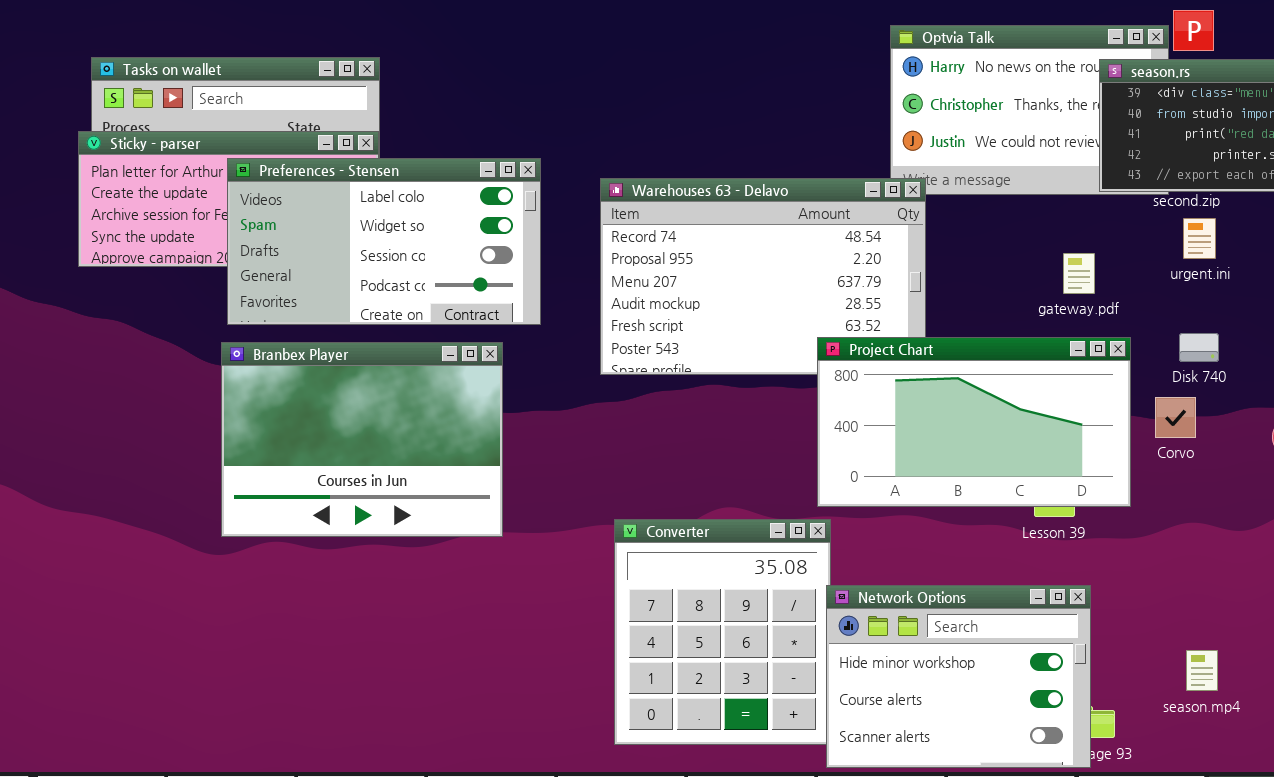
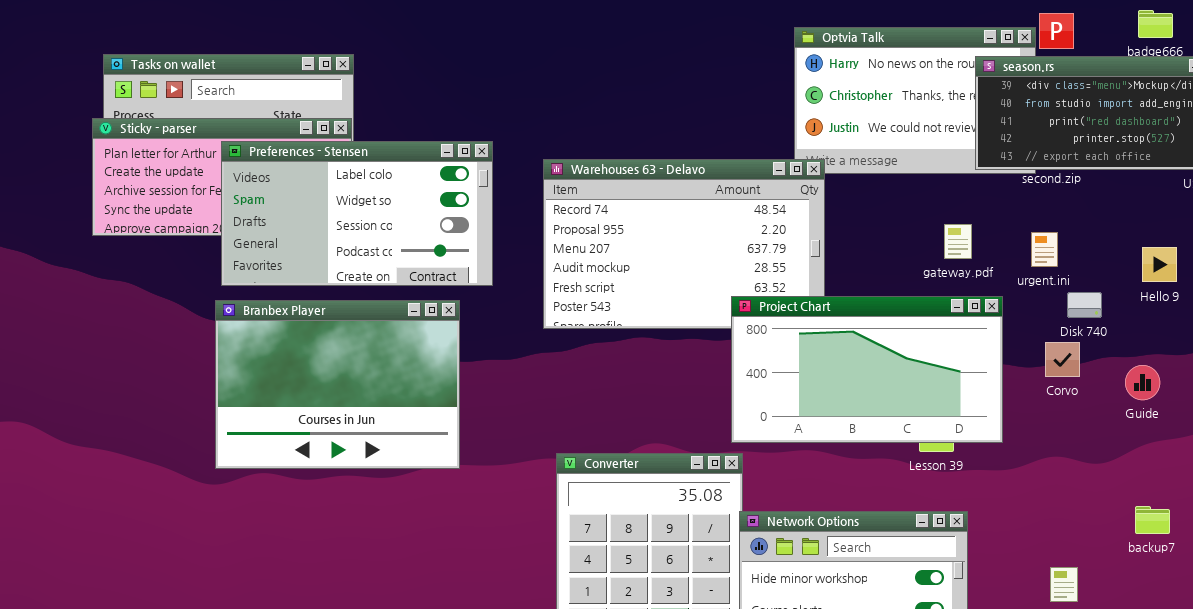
urgent.ini: [1183,218,1216,259] -> [1031,232,1058,267], moved
Disk 740: [1179,333,1219,362] -> [1067,292,1102,318], moved
Corvo: [1155,397,1196,438] -> [1045,342,1080,377], moved

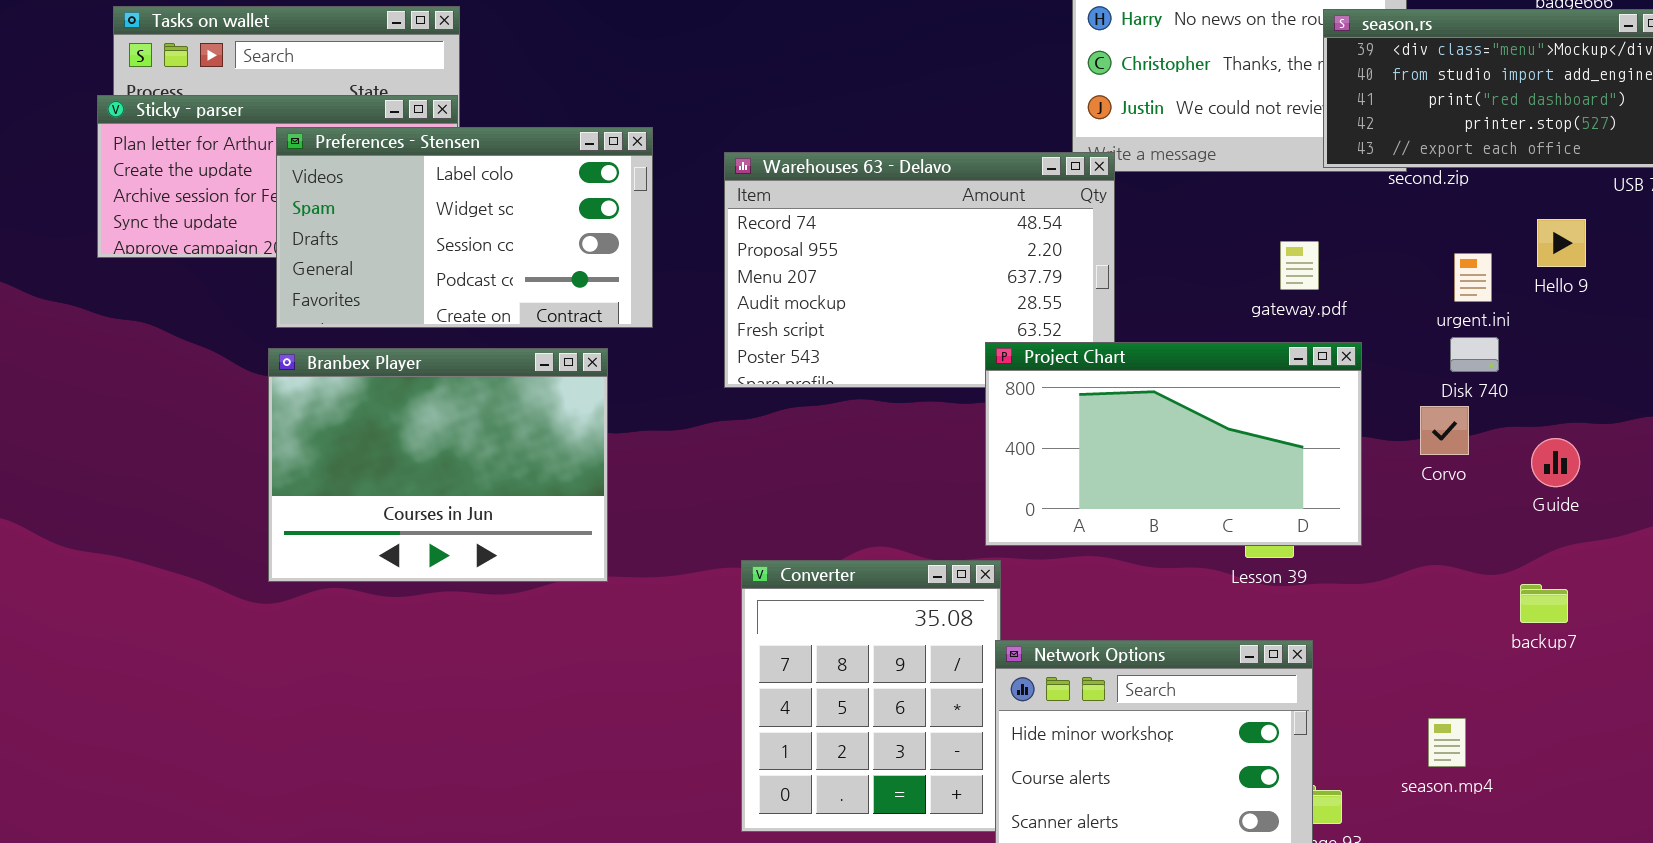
urgent.ini: [1031,232,1058,267] -> [1454,253,1492,302], moved
Hello 9: [1142,247,1177,282] -> [1537,219,1586,267], moved
backup7: [1135,506,1170,534] -> [1520,584,1568,623], moved

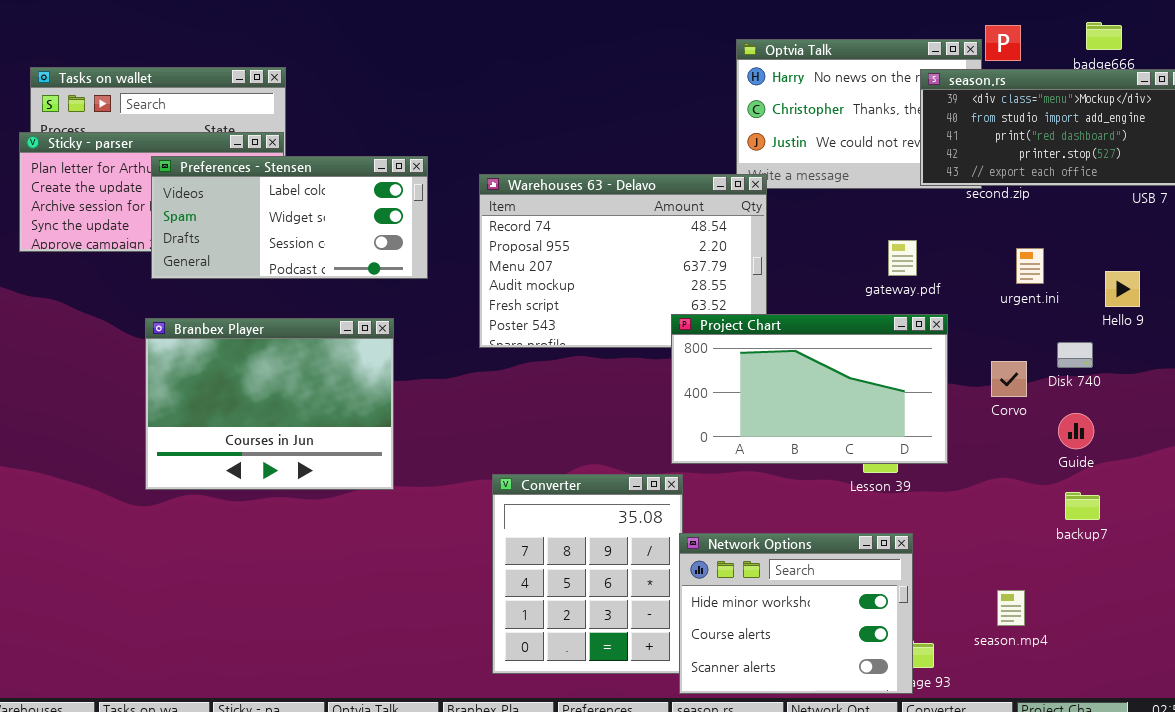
Preferences - Stensen: [276,127,653,328] -> [151,156,428,279], resized
Hello 9: [1537,219,1586,267] -> [1105,271,1140,307], moved
Disk 740: [1450,337,1499,372] -> [1057,342,1093,368], moved
Guide: [1531,438,1580,487] -> [1058,413,1094,449], moved

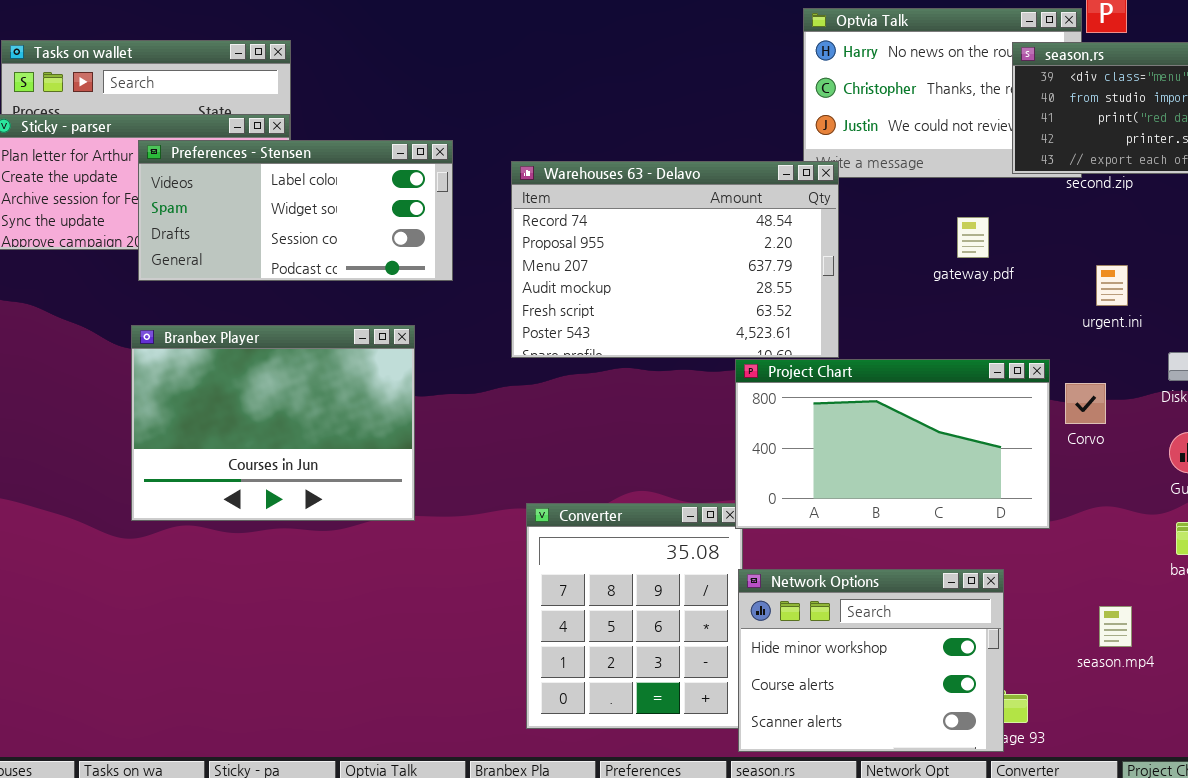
gateway.pdf: [888,240,917,276] -> [957,217,989,258], moved
urgent.ini: [1016,248,1044,284] -> [1096,265,1128,306], moved
Project Chart: [671,314,948,464] -> [735,359,1050,529], moved
Corvo: [991,361,1027,397] -> [1065,383,1106,424], moved
season.mp4: [997,590,1025,626] -> [1099,606,1132,647], moved

